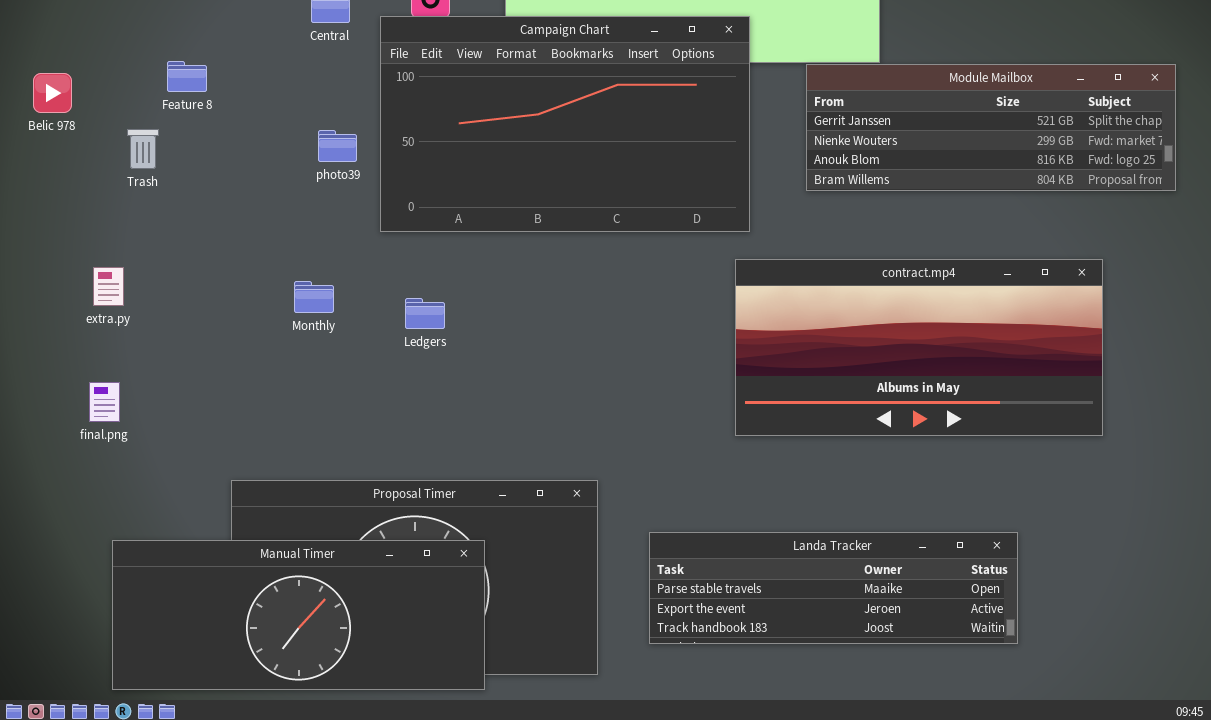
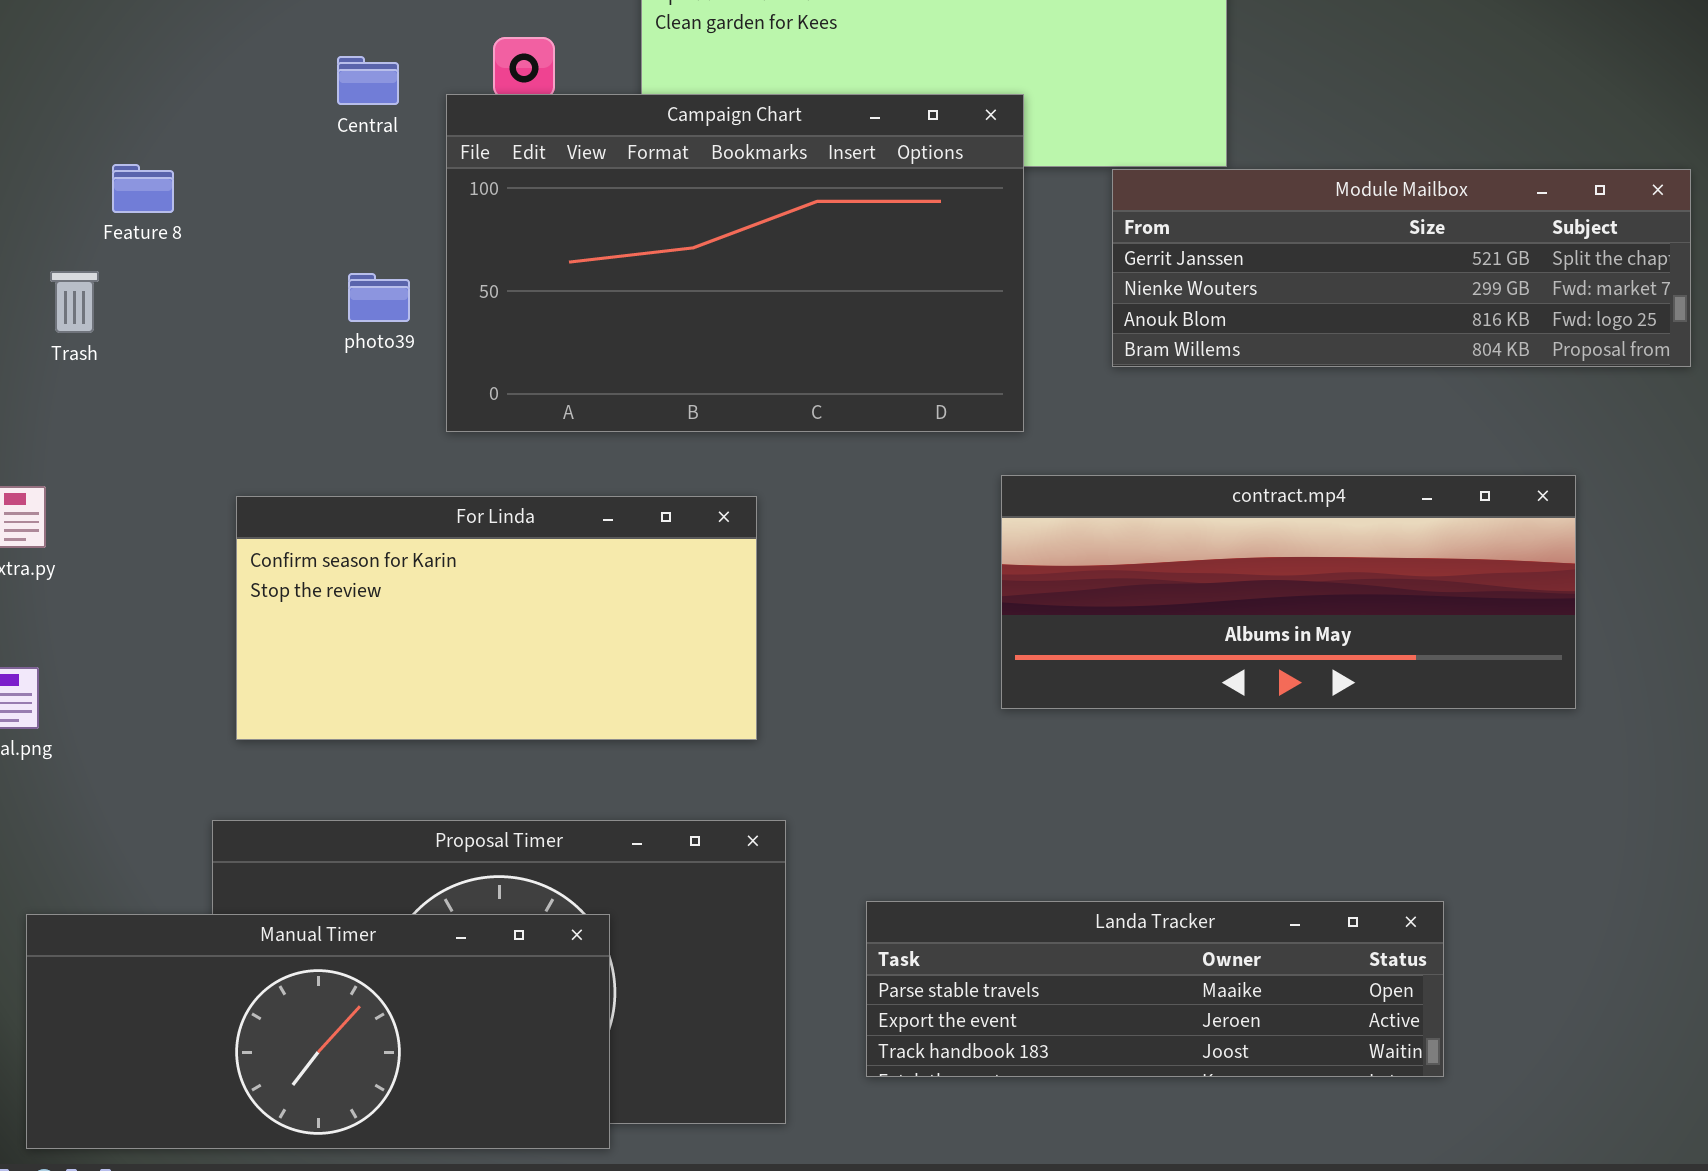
contract.mp4: [735,259,1103,436] -> [1001,475,1576,709], resized
For Linda: none -> [236,496,757,740], opened

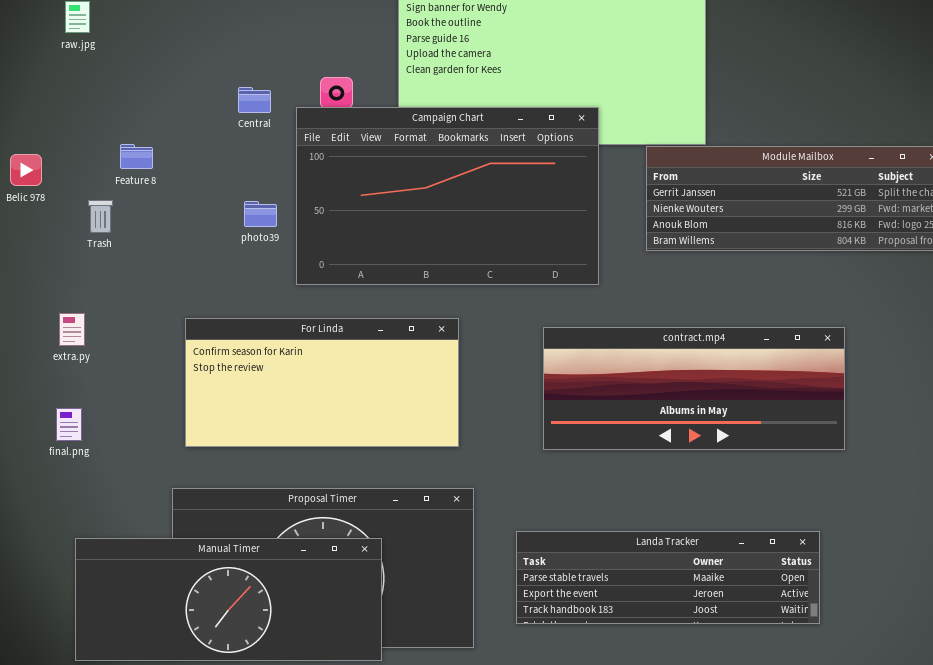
contract.mp4: [1001,475,1576,709] -> [543,327,845,450], moved

